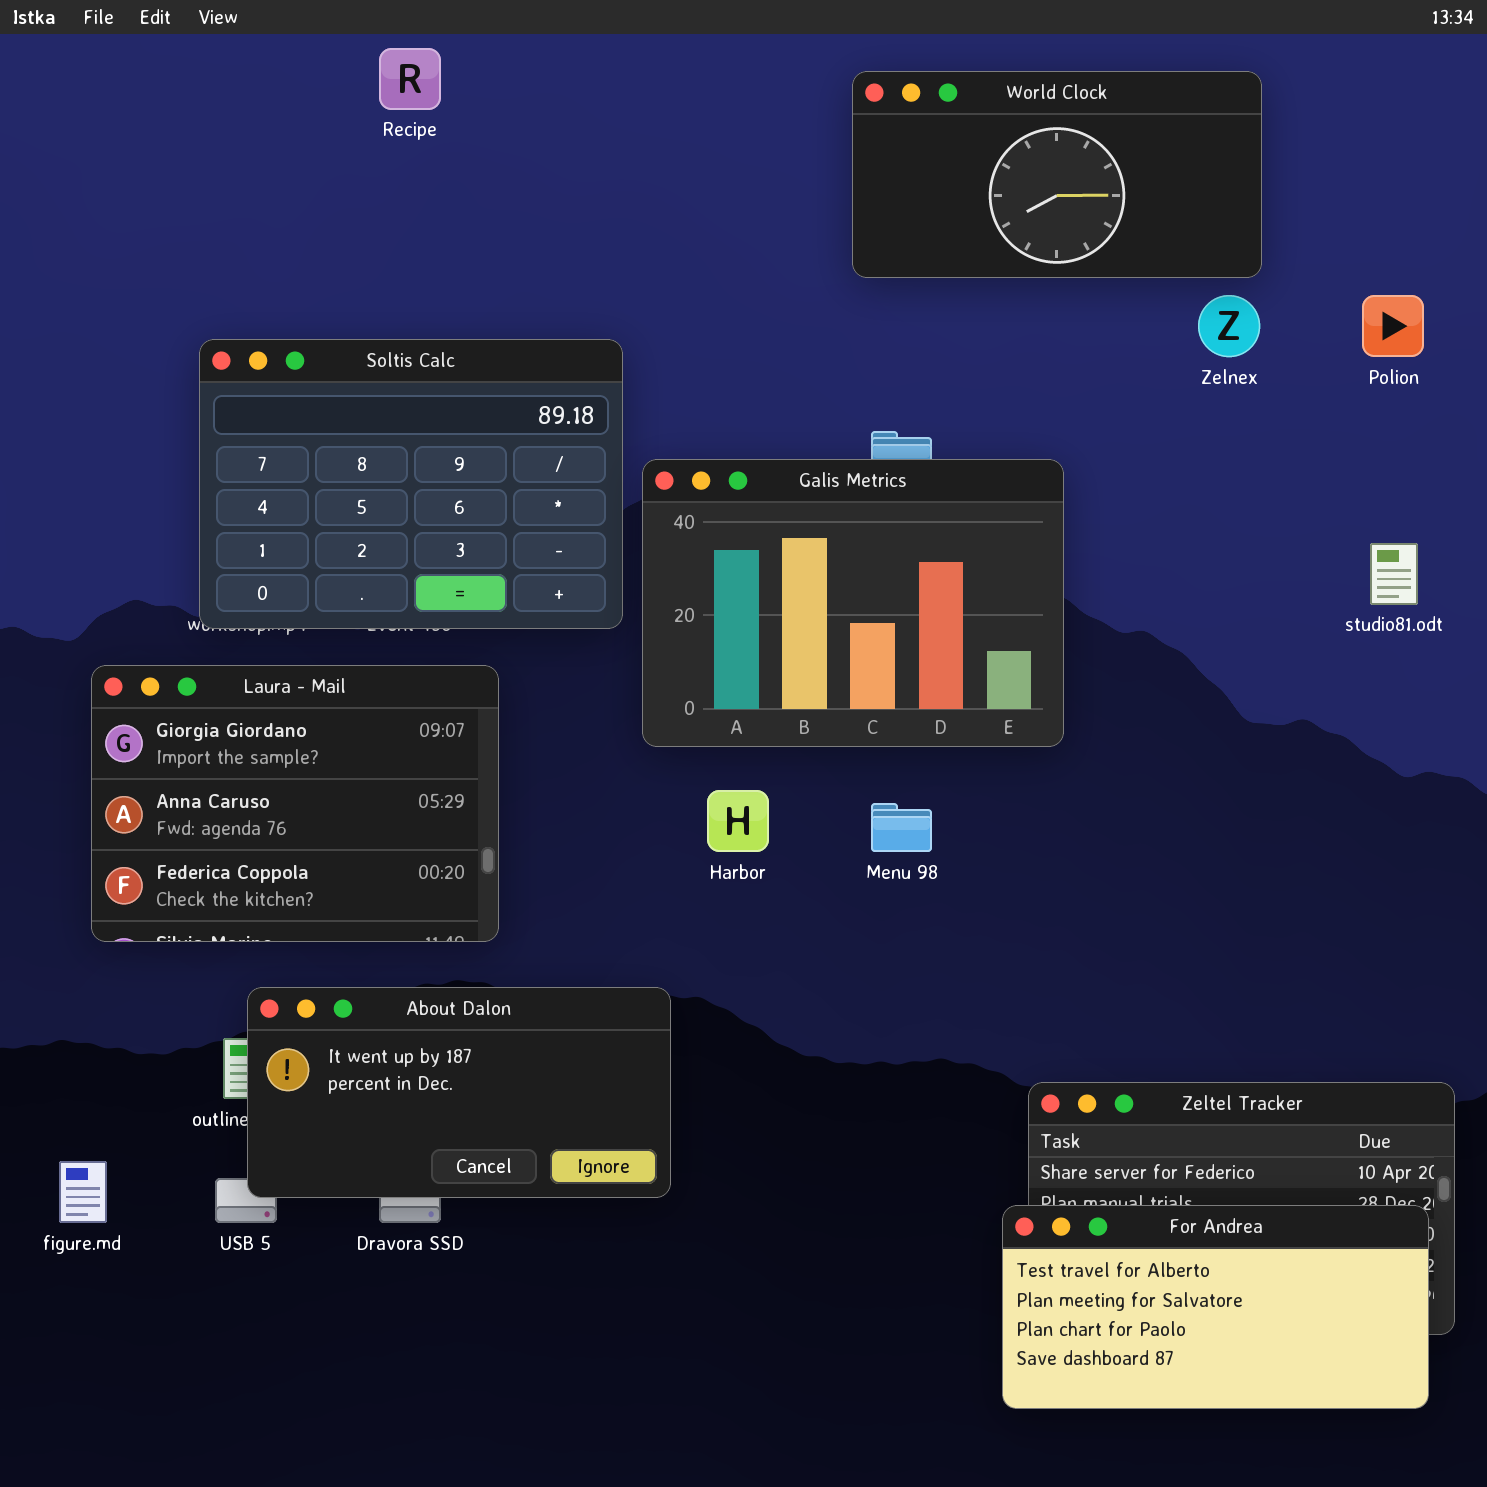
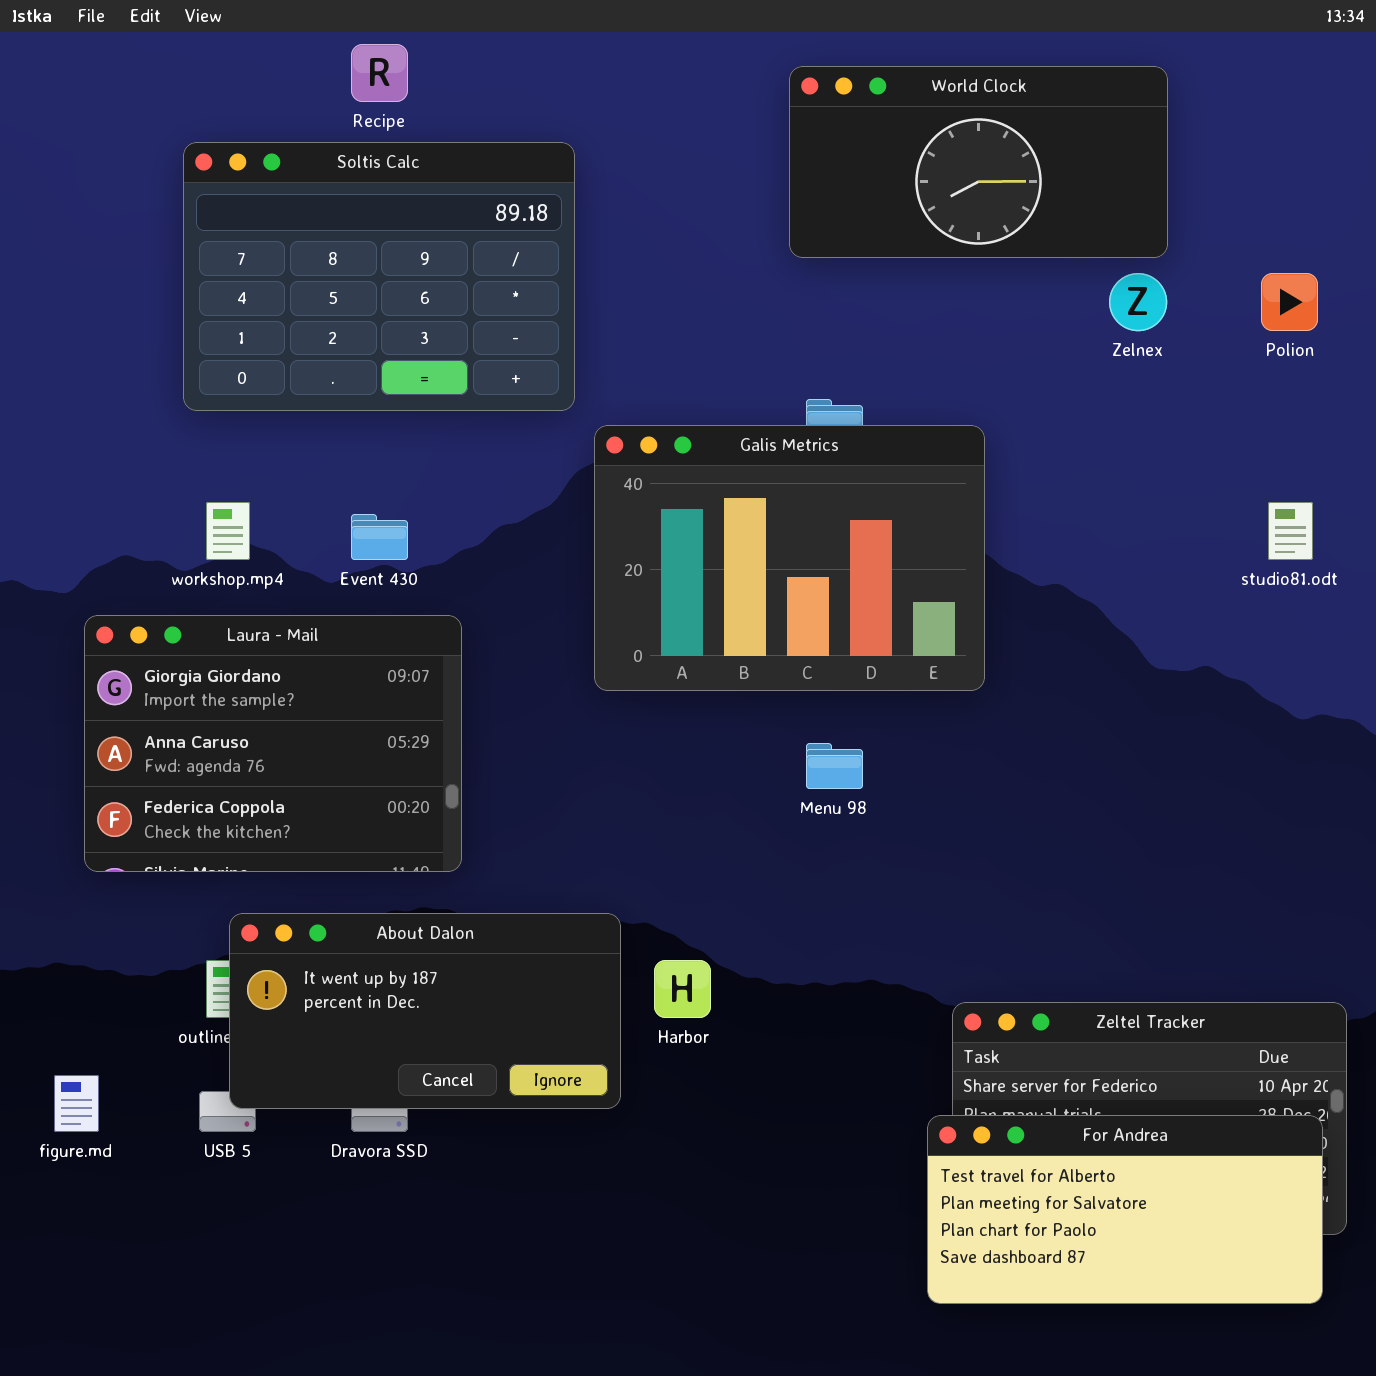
Soltis Calc: [199,339,623,629] -> [183,142,575,411], moved
Harbor: [707,790,769,852] -> [654,960,711,1018], moved

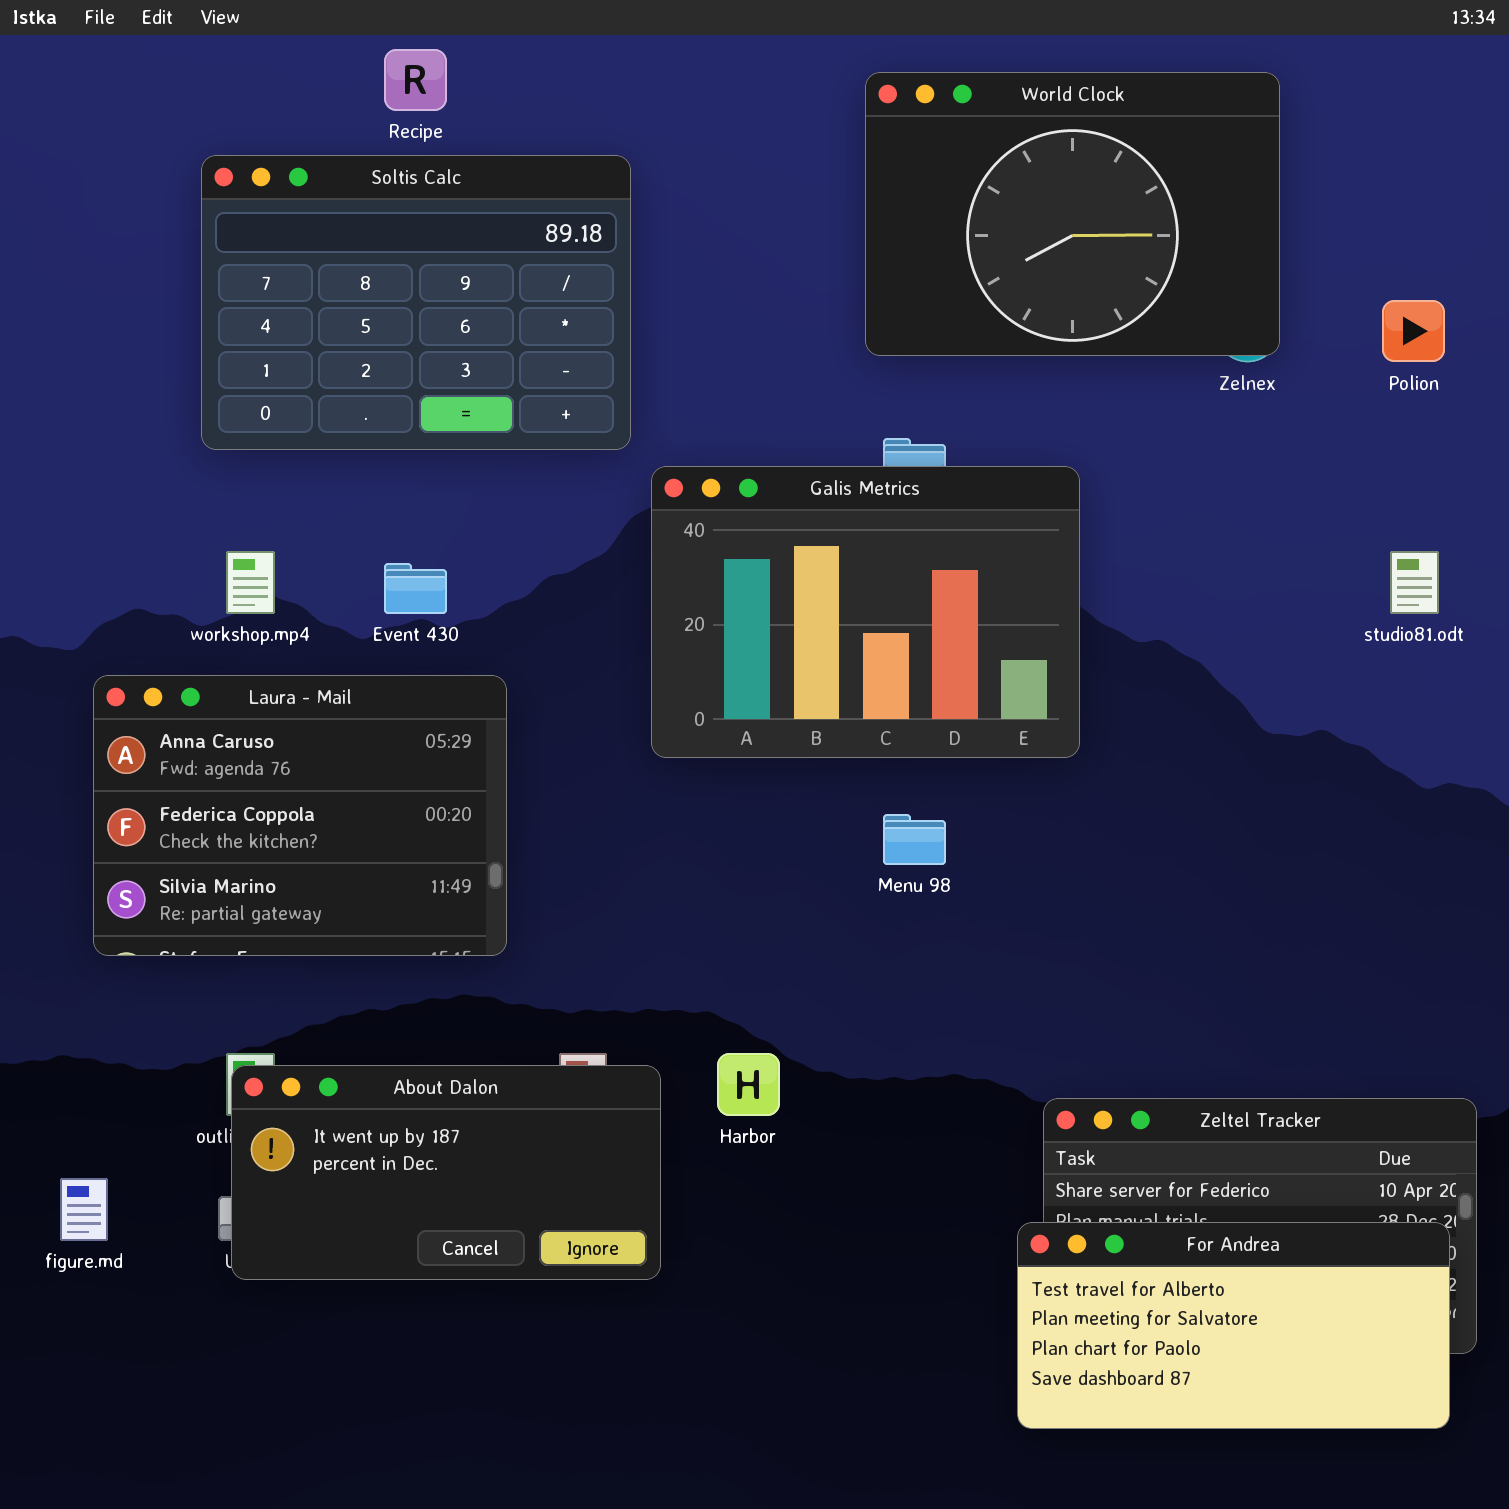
World Clock: [789,66,1168,258] -> [865,72,1280,356], resized
Laura - Mail: [84,615,462,872] -> [93,675,507,956], scrolled down 1 row
About Dalon: [229,913,621,1109] -> [231,1065,661,1280], moved

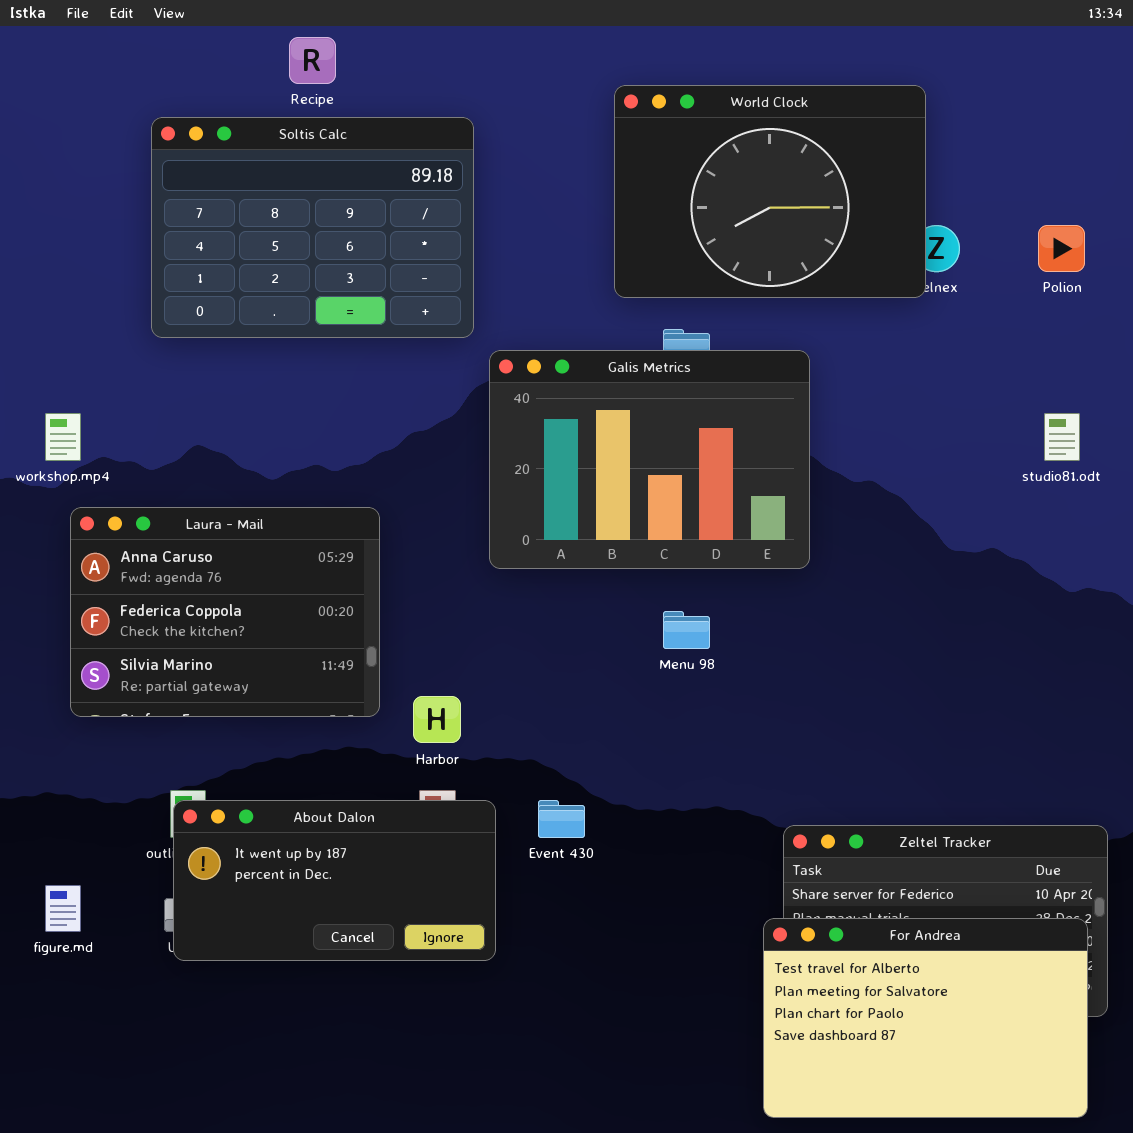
World Clock: [865,72,1280,356] -> [614,85,926,298], moved
workshop.mp4: [226,551,275,614] -> [45,413,81,461], moved
Event 430: [384,563,447,614] -> [538,800,585,838], moved
Harbor: [717,1053,780,1116] -> [413,696,461,743], moved
For Andrea: [1017,1222,1450,1429] -> [763,918,1088,1118], resized

